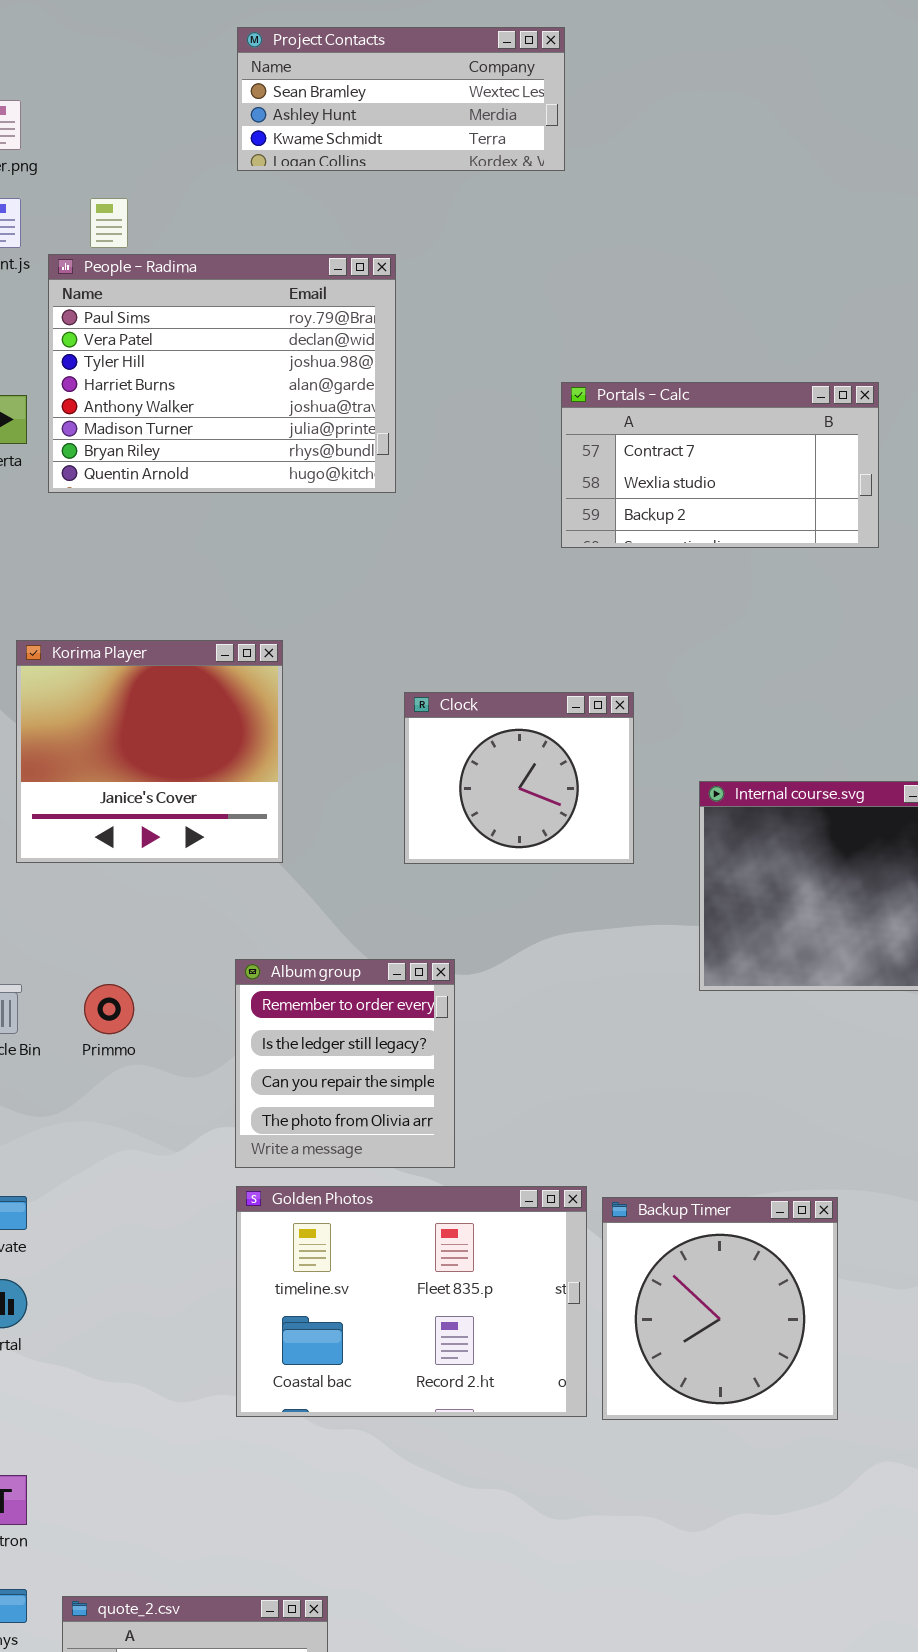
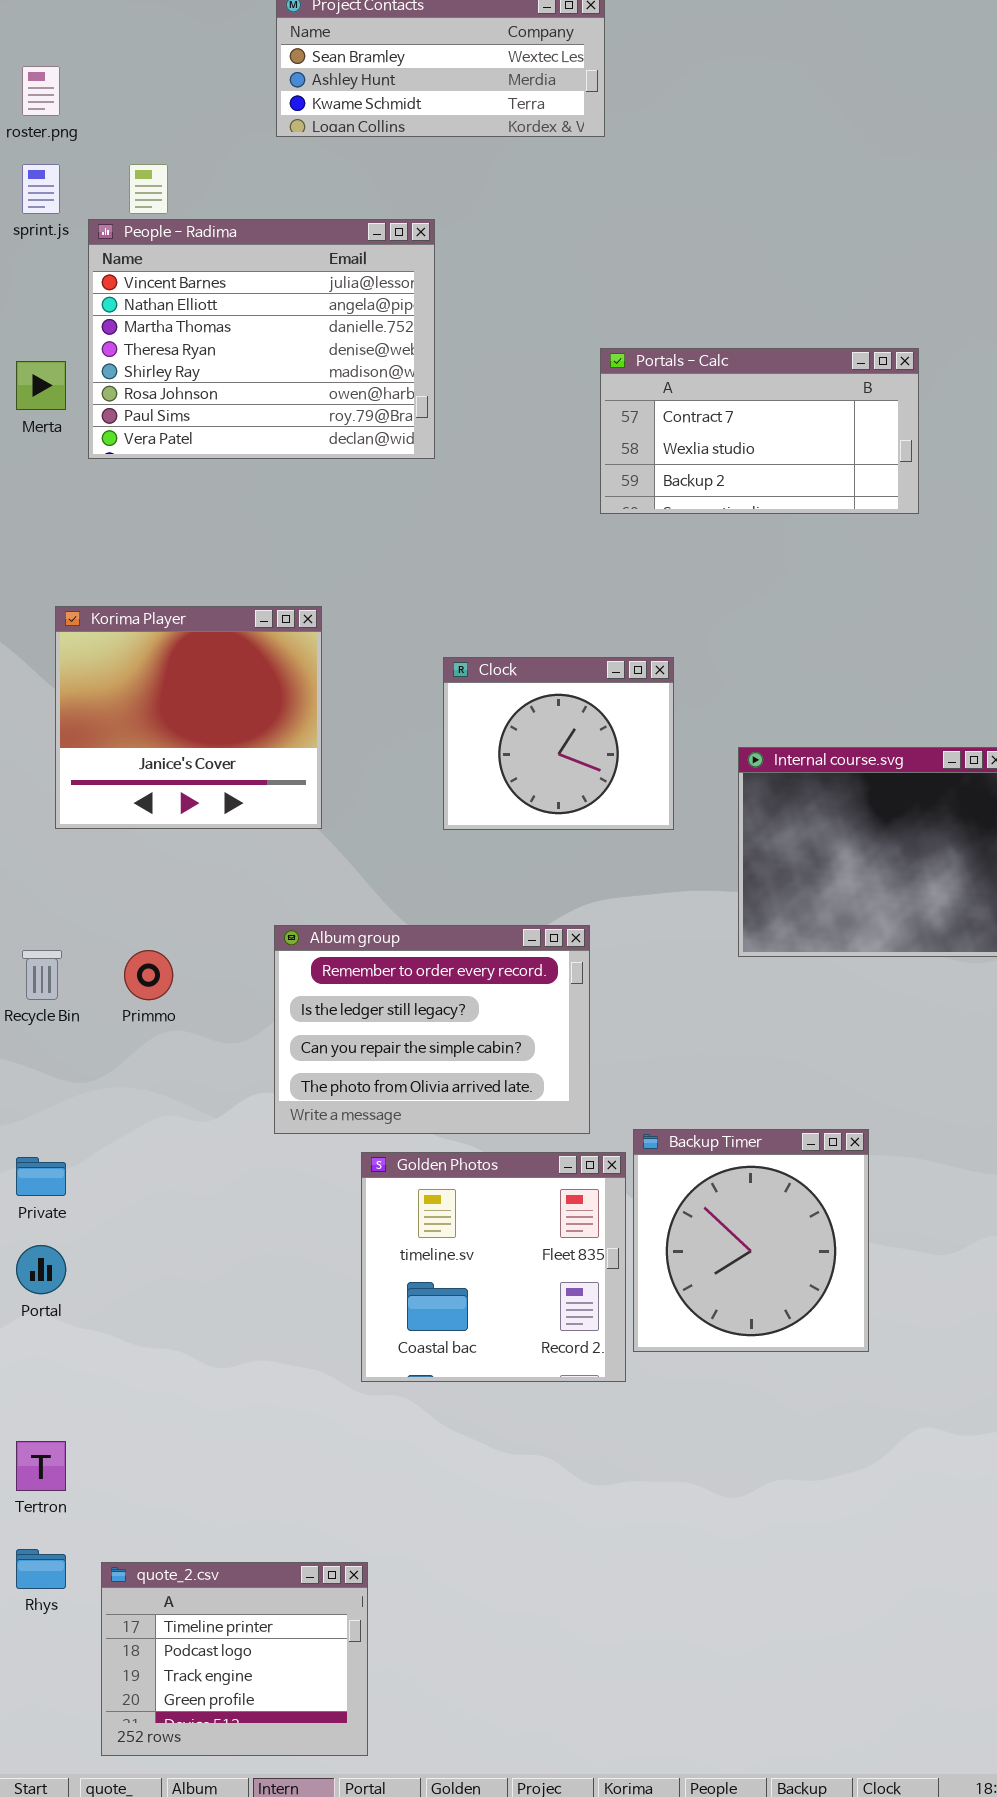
People - Radima: [48,254,396,493] -> [88,219,435,459], scrolled up 6 rows
Album group: [235,959,455,1168] -> [274,925,590,1134], resized
Golden Photos: [236,1186,587,1417] -> [361,1152,626,1382], resized
Backup Timer: [602,1197,838,1420] -> [633,1129,869,1352], moved

